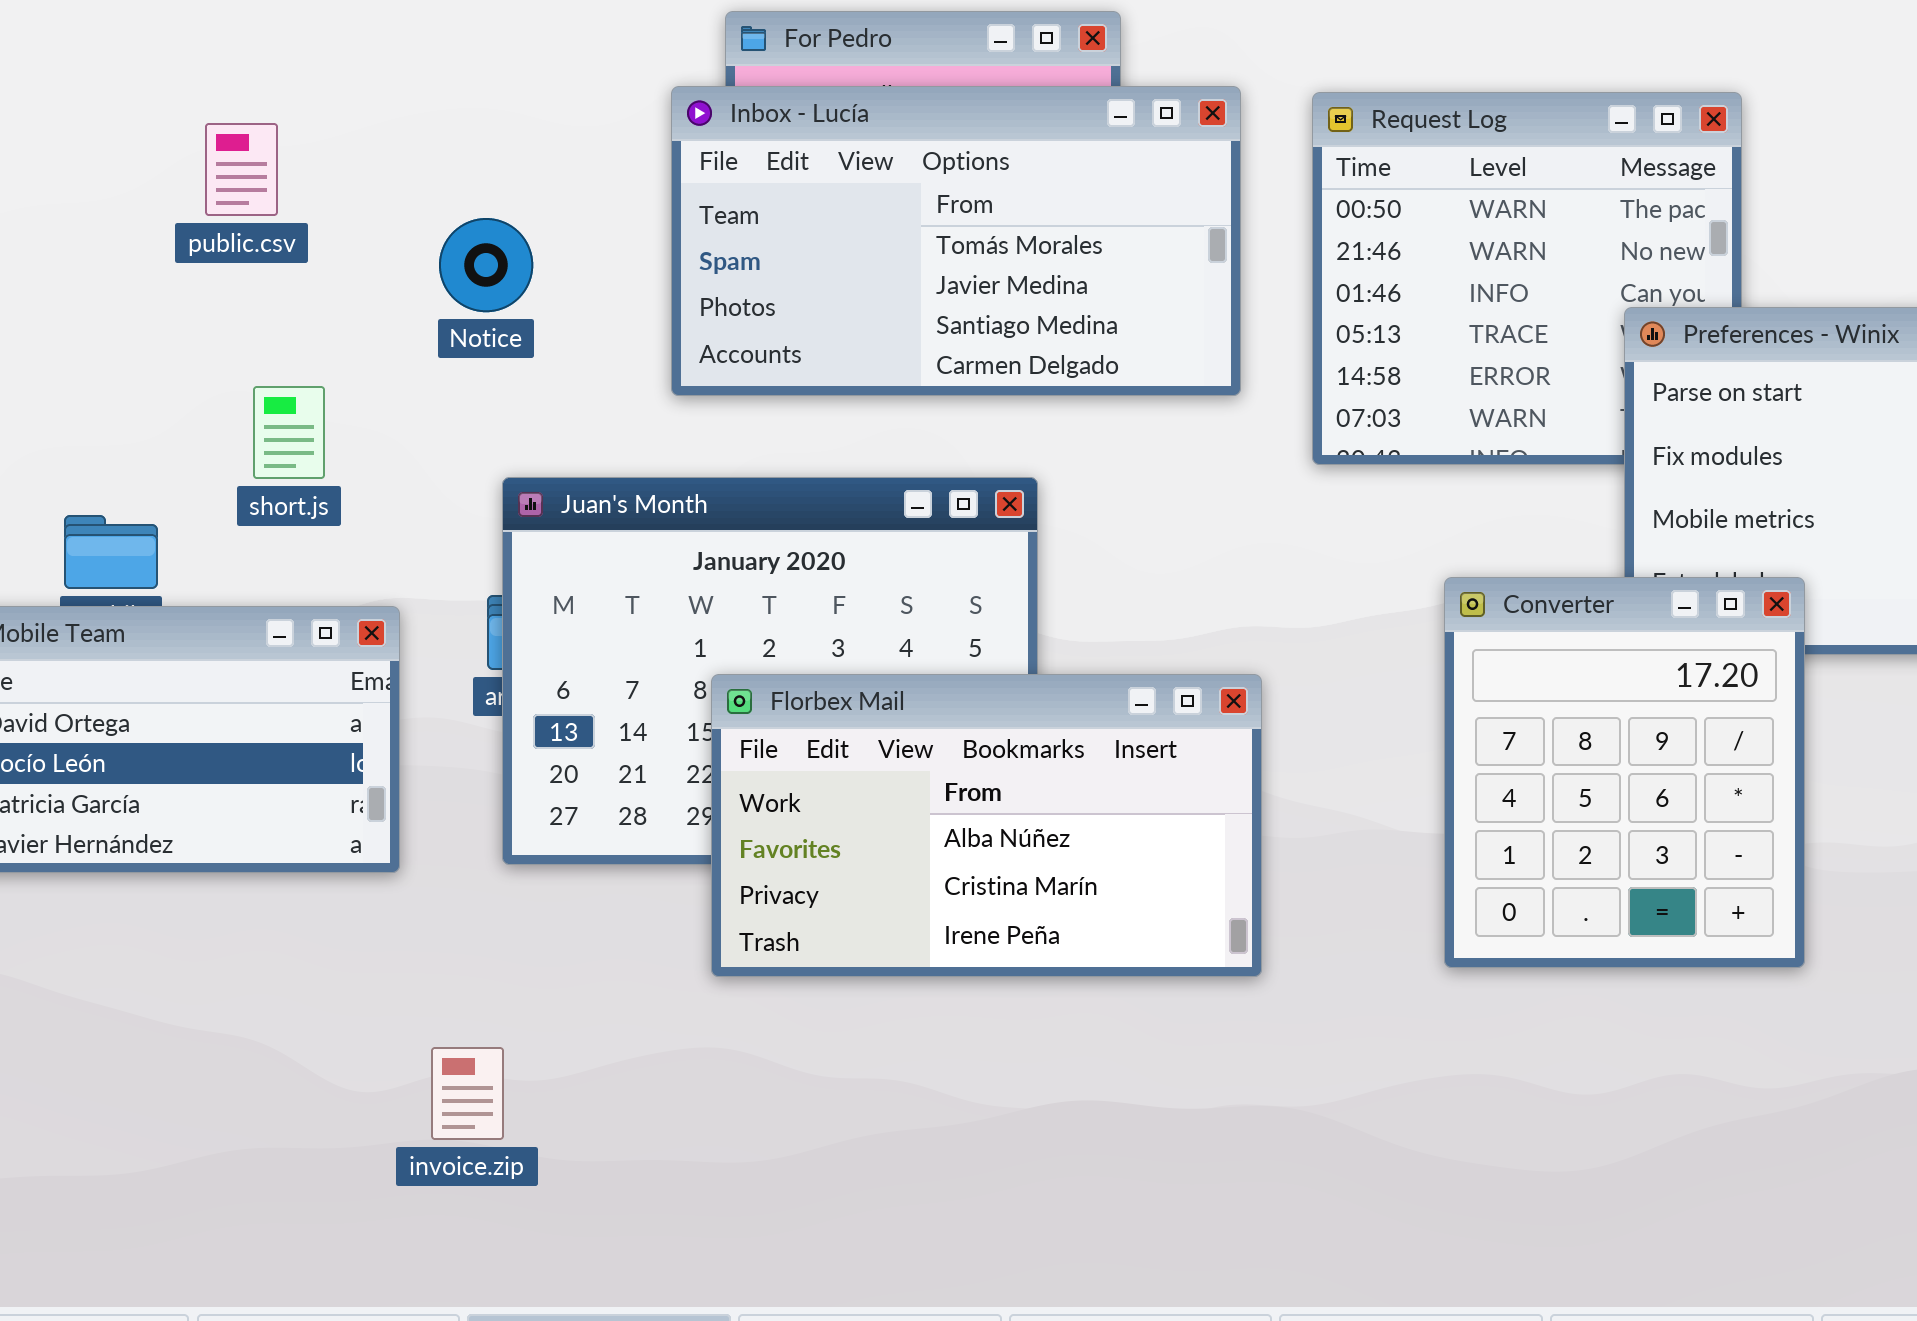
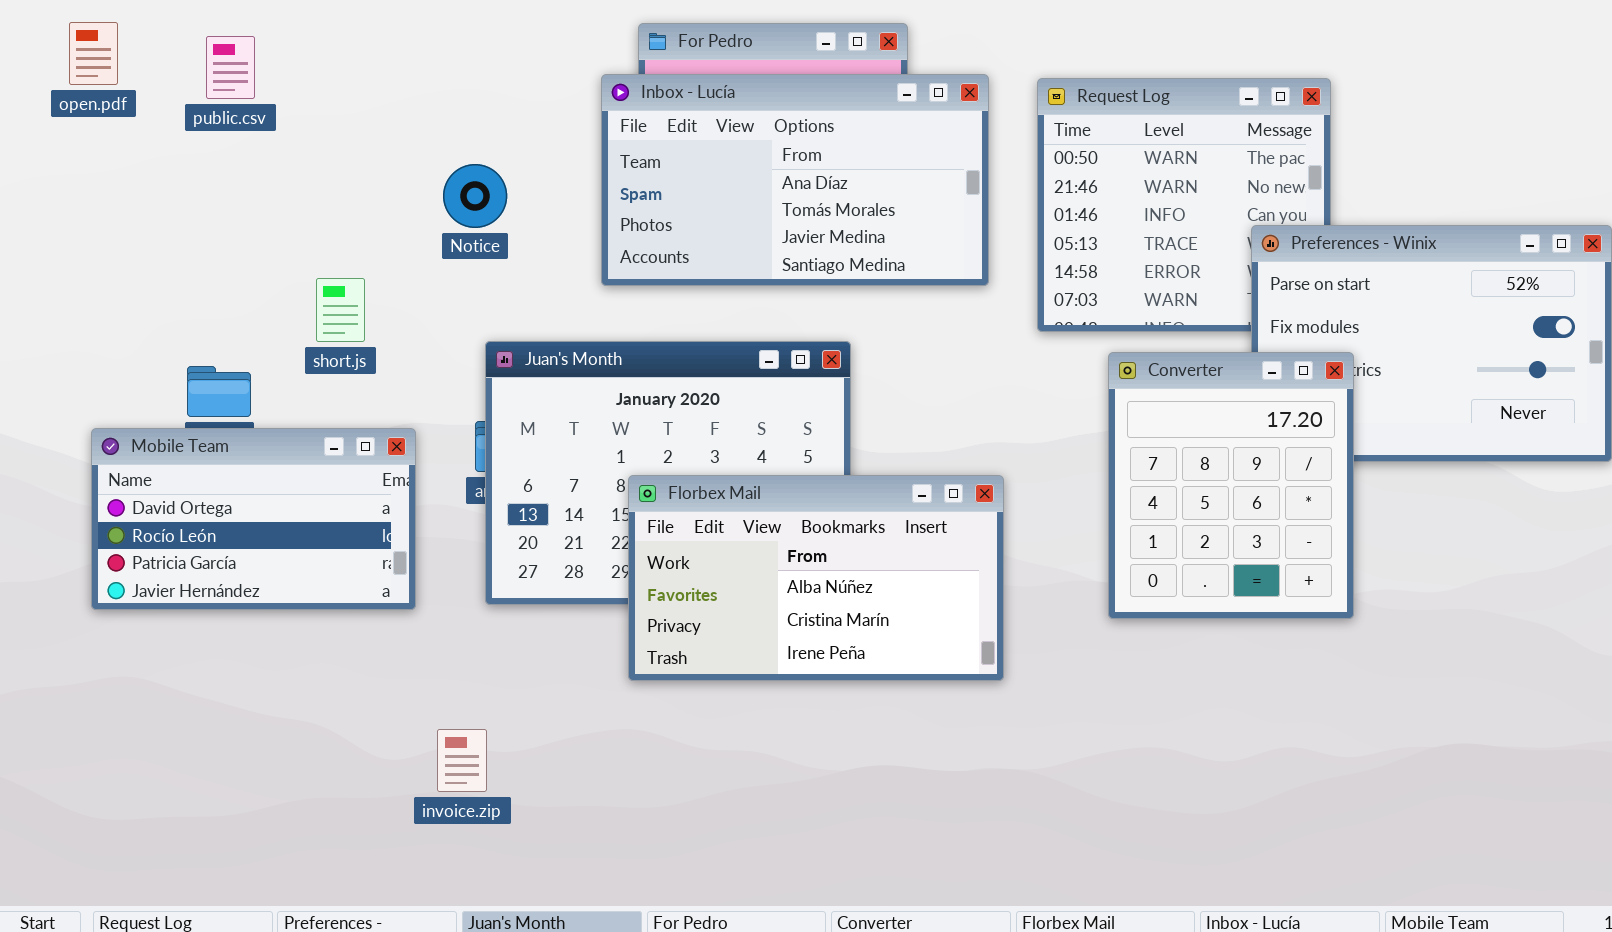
Inbox - Lucía: [671,86,1241,396] -> [601,74,989,286], scrolled up 1 row
public.csv: [205,123,278,216] -> [206,36,255,99], moved
Converter: [1444,577,1805,968] -> [1108,352,1354,619], moved

